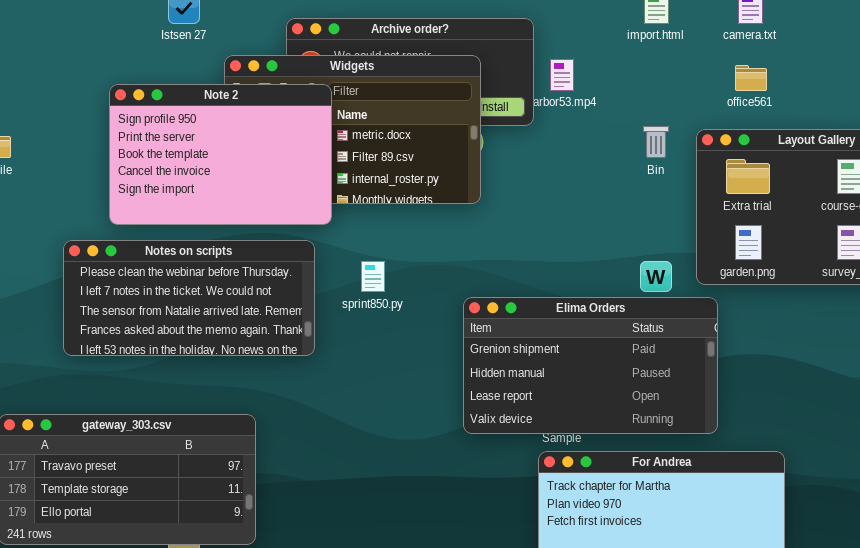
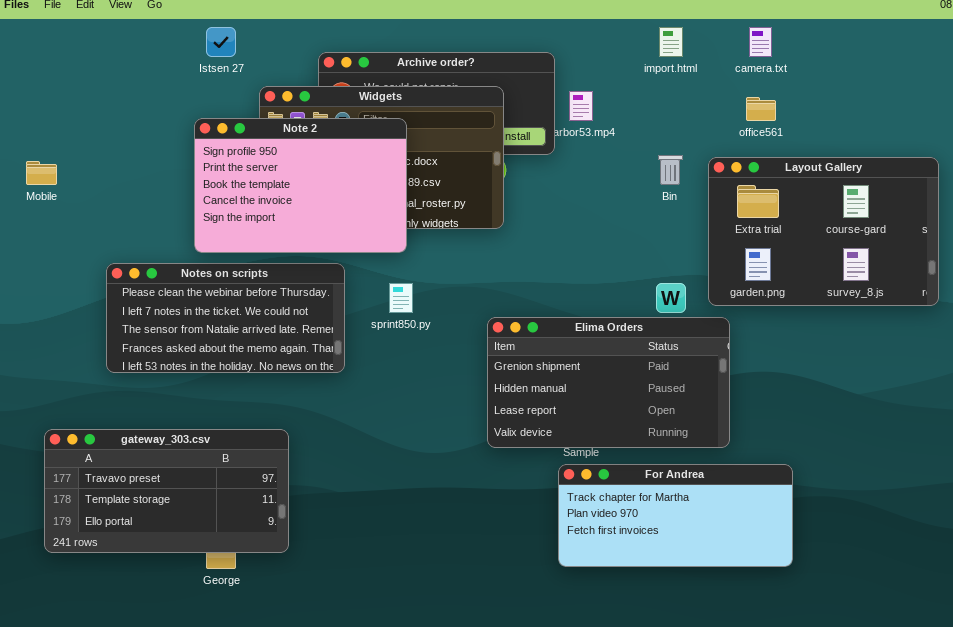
Note 2: [109,84,332,225] -> [194,118,407,253], moved

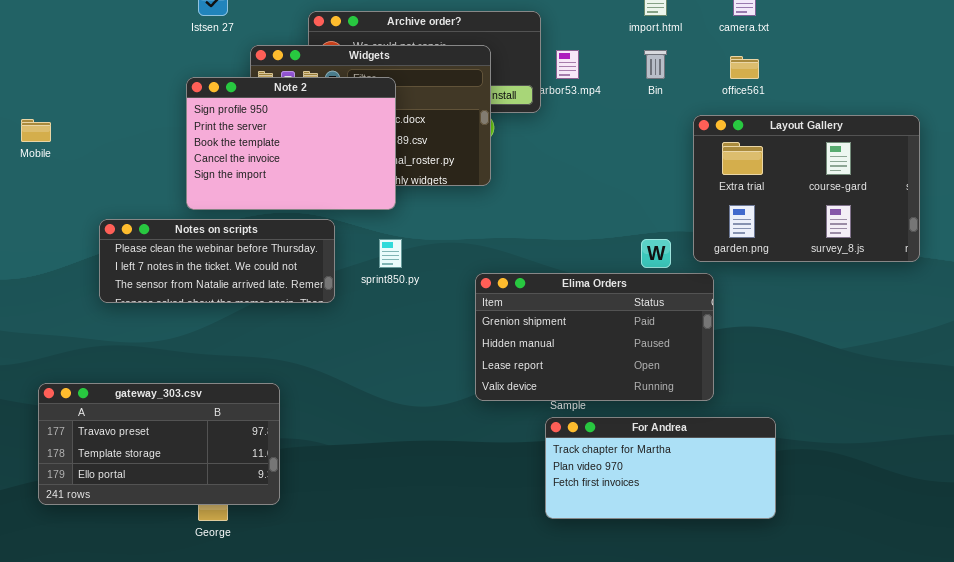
Bin: [658,155,683,185] -> [644,50,667,79], moved
Notes on scripts: [106,263,345,373] -> [99,219,335,303], resized

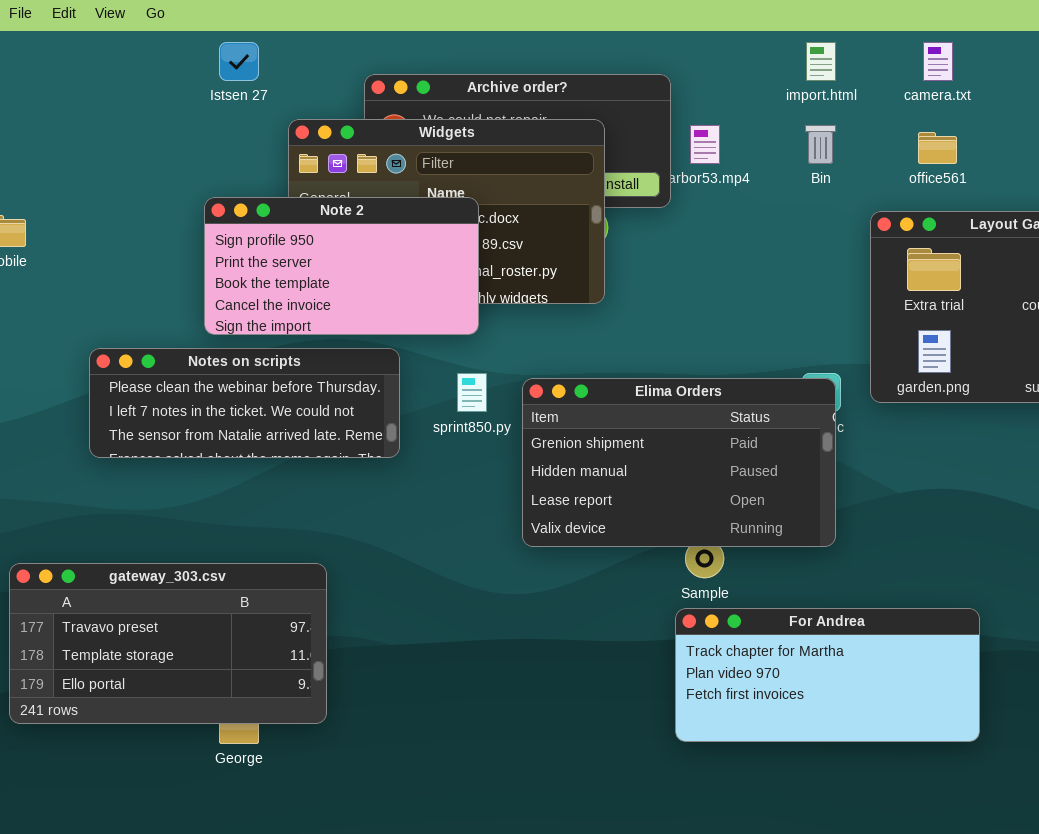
Note 2: [186,77,396,210] -> [204,197,479,335], resized
Elima Orders: [475,273,714,401] -> [522,378,836,547], moved

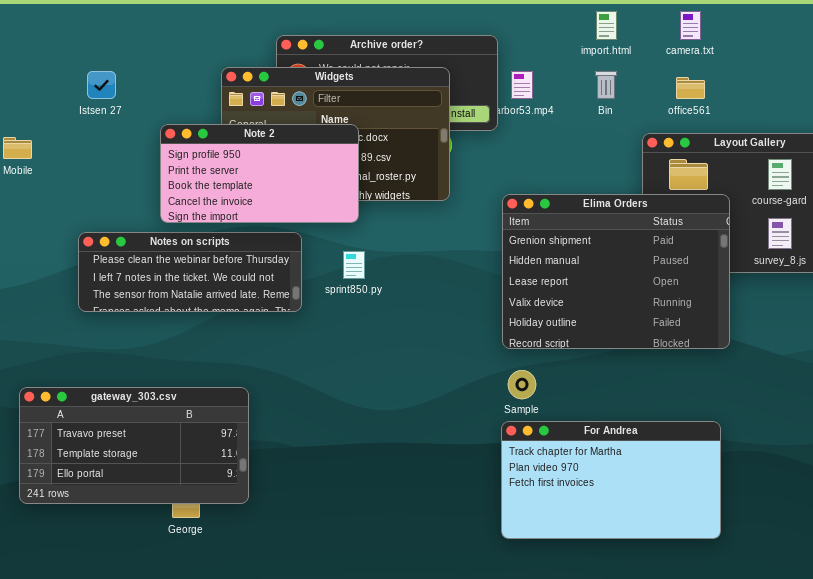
Istsen 27: [219,42,259,81] -> [87,71,116,99], moved
Elima Orders: [522,378,836,547] -> [502,194,730,349], moved, resized
For Andrea: [675,608,980,742] -> [501,421,721,539], resized

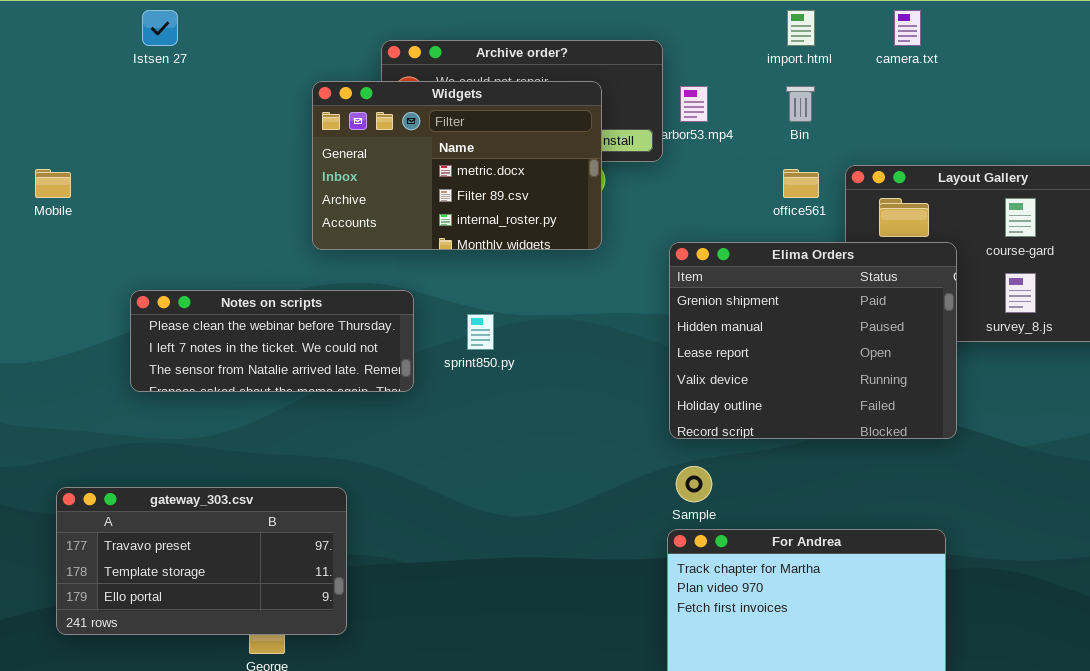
Istsen 27: [87,71,116,99] -> [142,10,178,46], moved
office561: [676,77,705,99] -> [783,169,819,198], moved
Note 2: [160,124,359,223] -> none, closed

